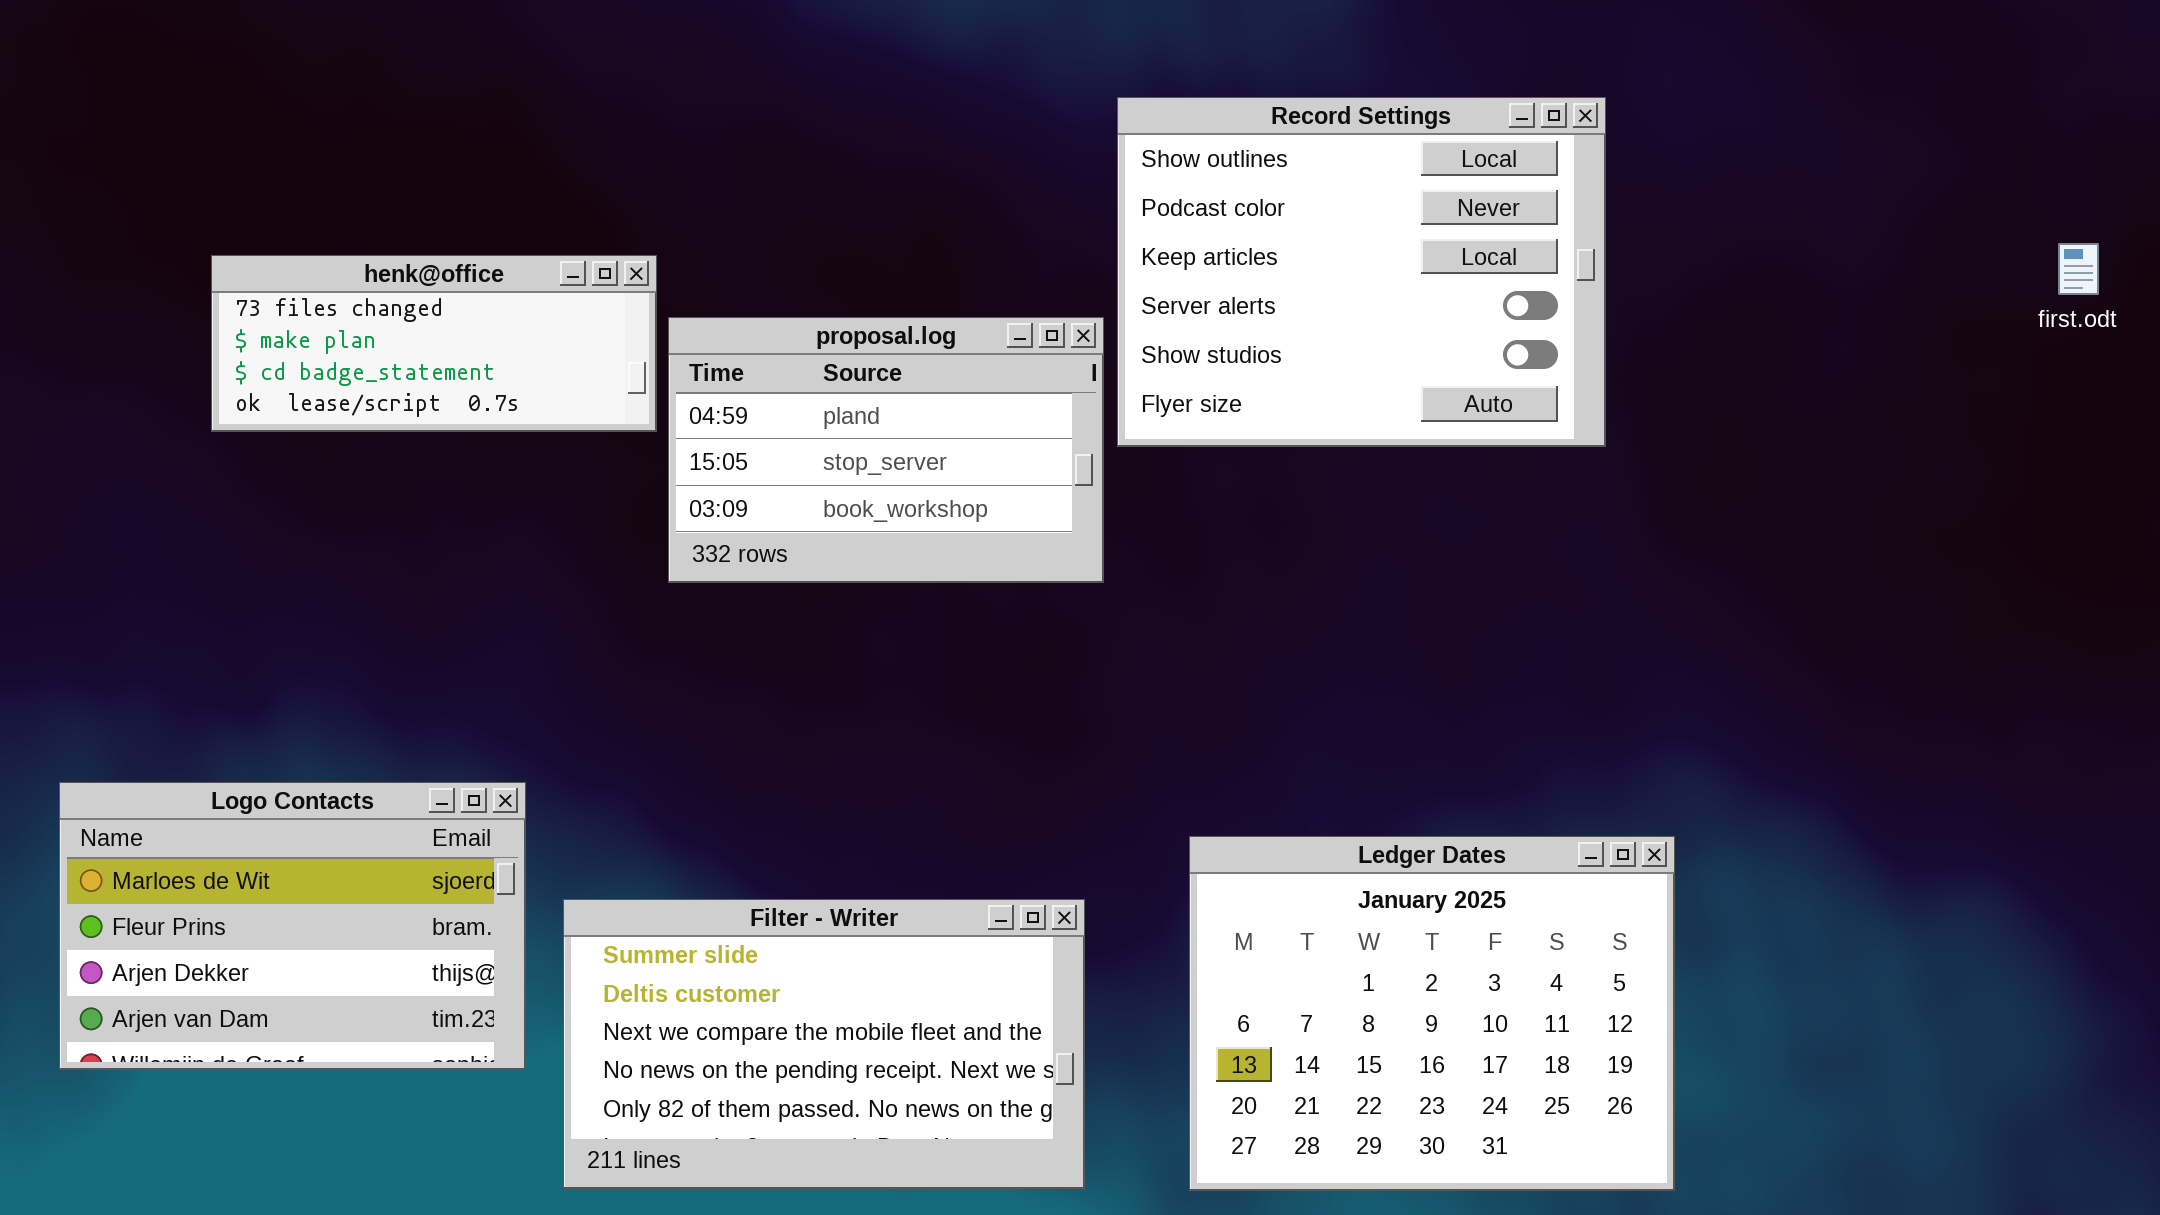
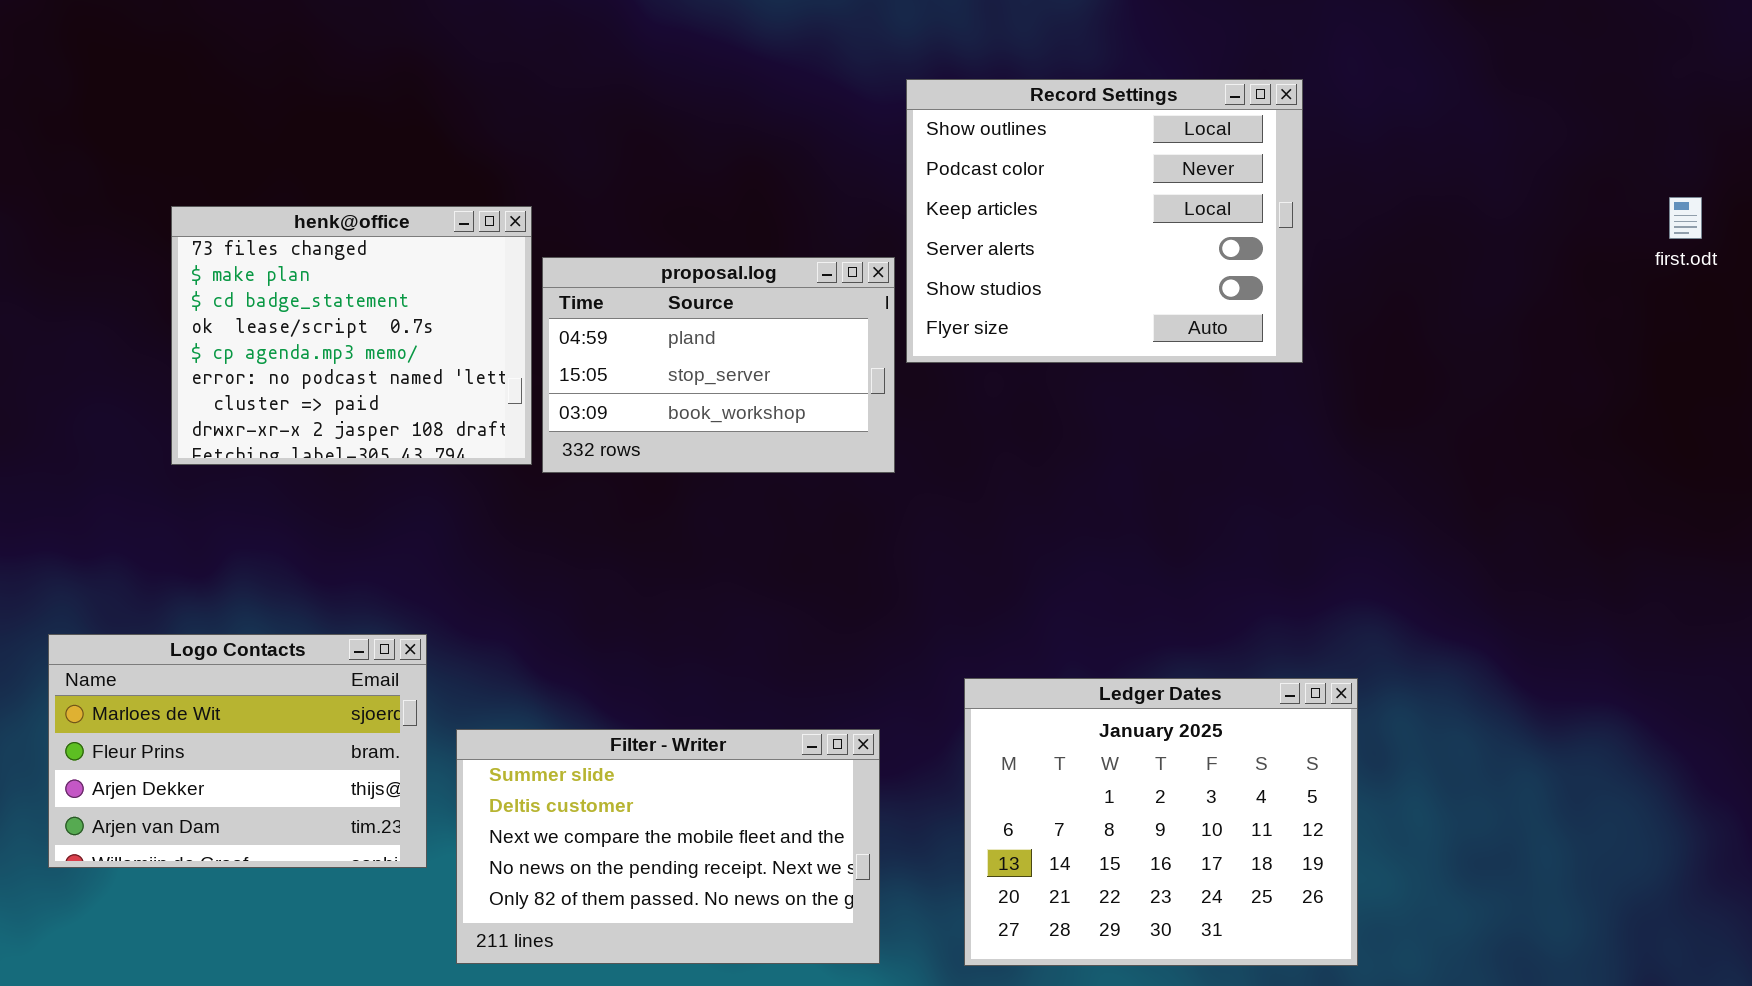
henk@office: [211,255,657,432] -> [171,206,532,465], resized

